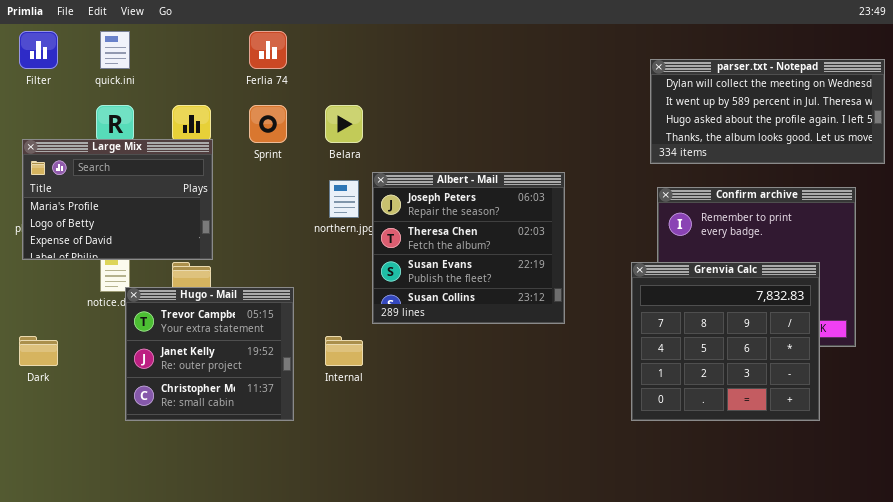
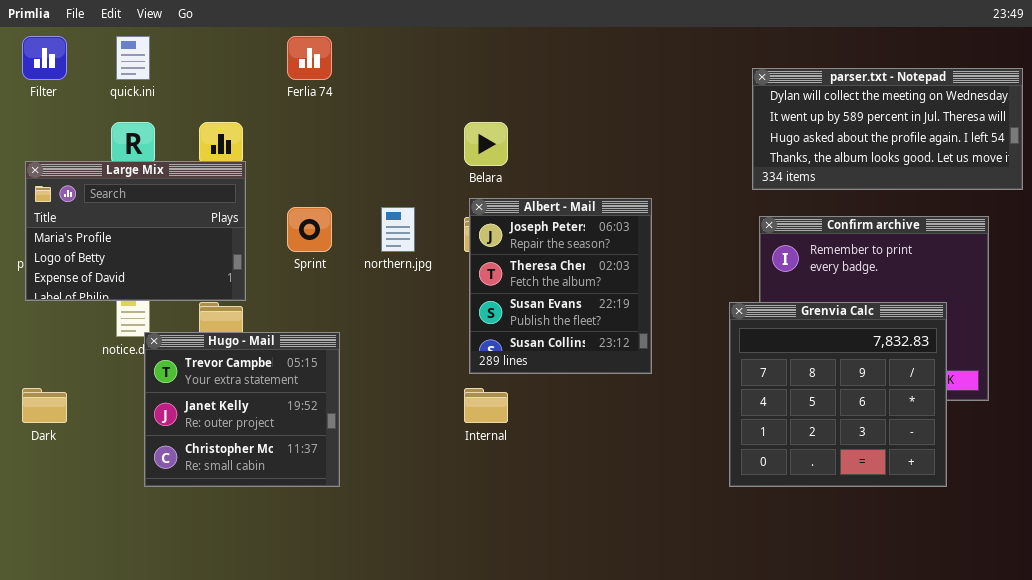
Sprint: [249,105,287,143] -> [287,207,332,252], moved
Belara: [325,105,363,143] -> [464,122,508,166], moved
Albert - Mail: [372,172,565,324] -> [469,198,652,374], resized
Internal: [325,336,363,366] -> [464,388,508,423], moved

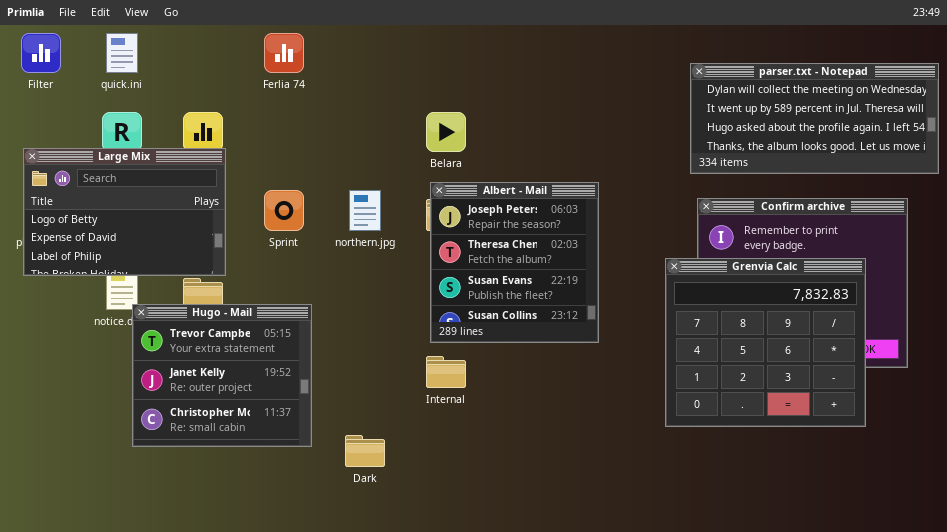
Large Mix: [25,161,246,301] -> [23,148,226,276], scrolled down 1 row
Grenvia Calc: [729,302,947,487] -> [665,258,866,427], moved
Dark: [22,388,67,423] -> [345,435,385,467], moved

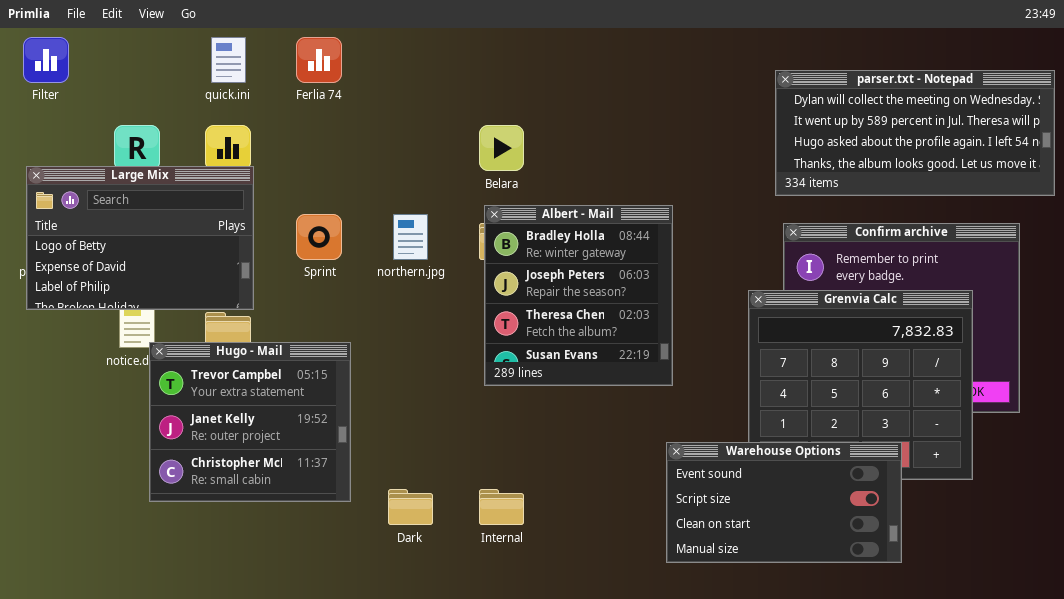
quick.ini: [106,33,138,73] -> [211,37,246,83], moved
Albert - Mail: [430,182,599,343] -> [484,205,673,386], scrolled up 1 row
Internal: [426,356,466,388] -> [479,489,524,525], moved
Warehouse Options: none -> [666,442,902,563], opened

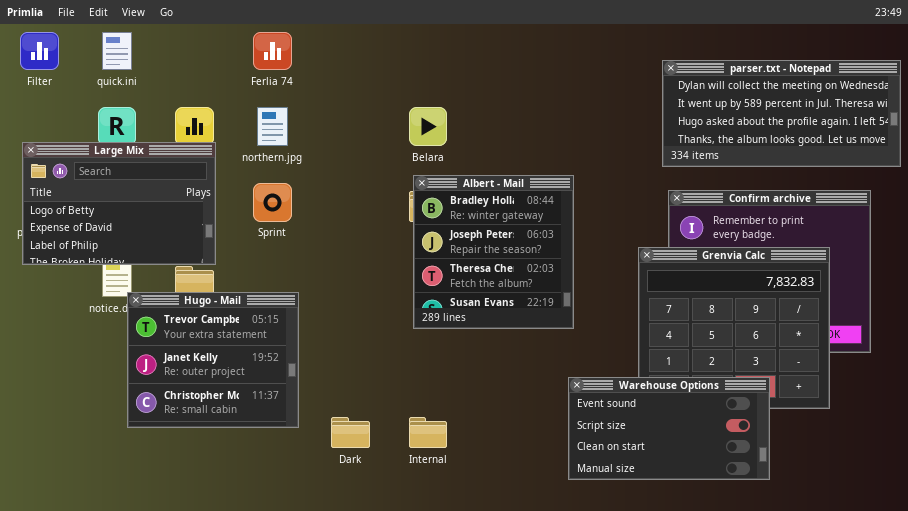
quick.ini: [211,37,246,83] -> [102,32,132,70], moved
northern.jpg: [393,214,428,260] -> [257,107,288,146], moved

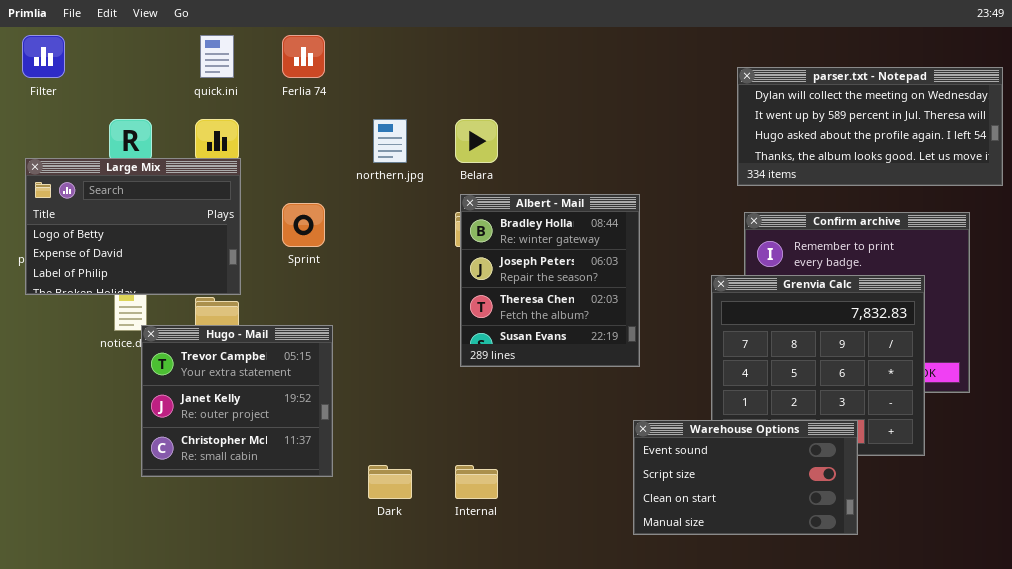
quick.ini: [102,32,132,70] -> [200,35,234,78], moved
northern.jpg: [257,107,288,146] -> [373,119,407,163], moved

